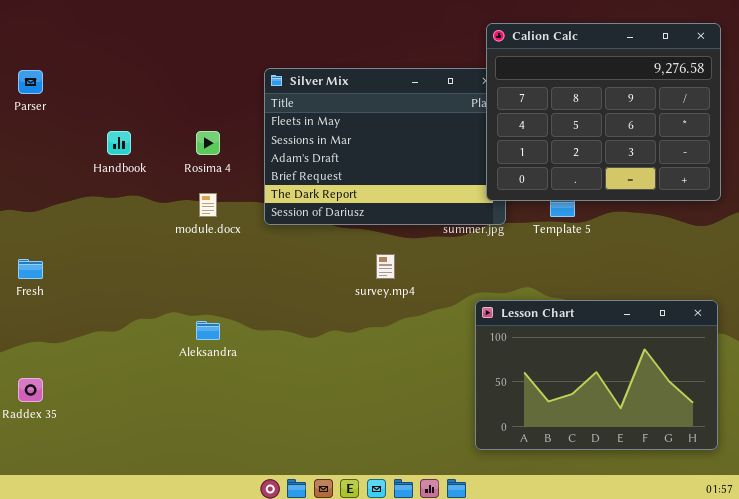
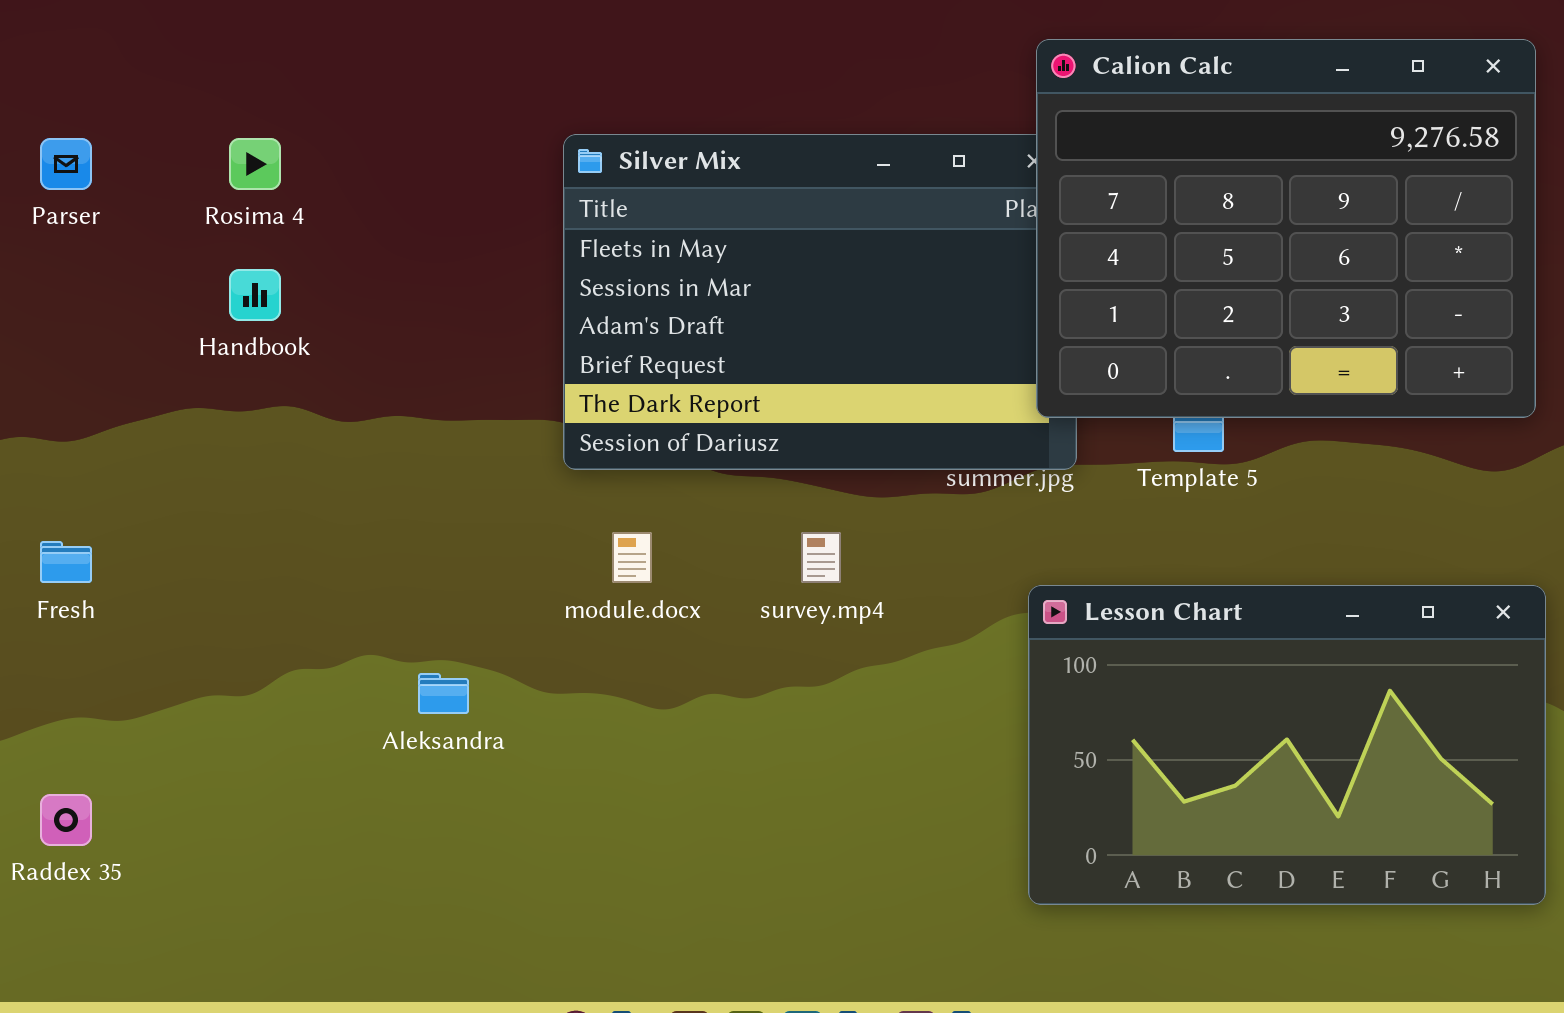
Rosima 4: [196,131,220,155] -> [229,138,281,190], moved
module.docx: [199,193,217,217] -> [612,532,652,583], moved
Lesson Chart: [475,300,718,450] -> [1028,585,1546,905], moved

